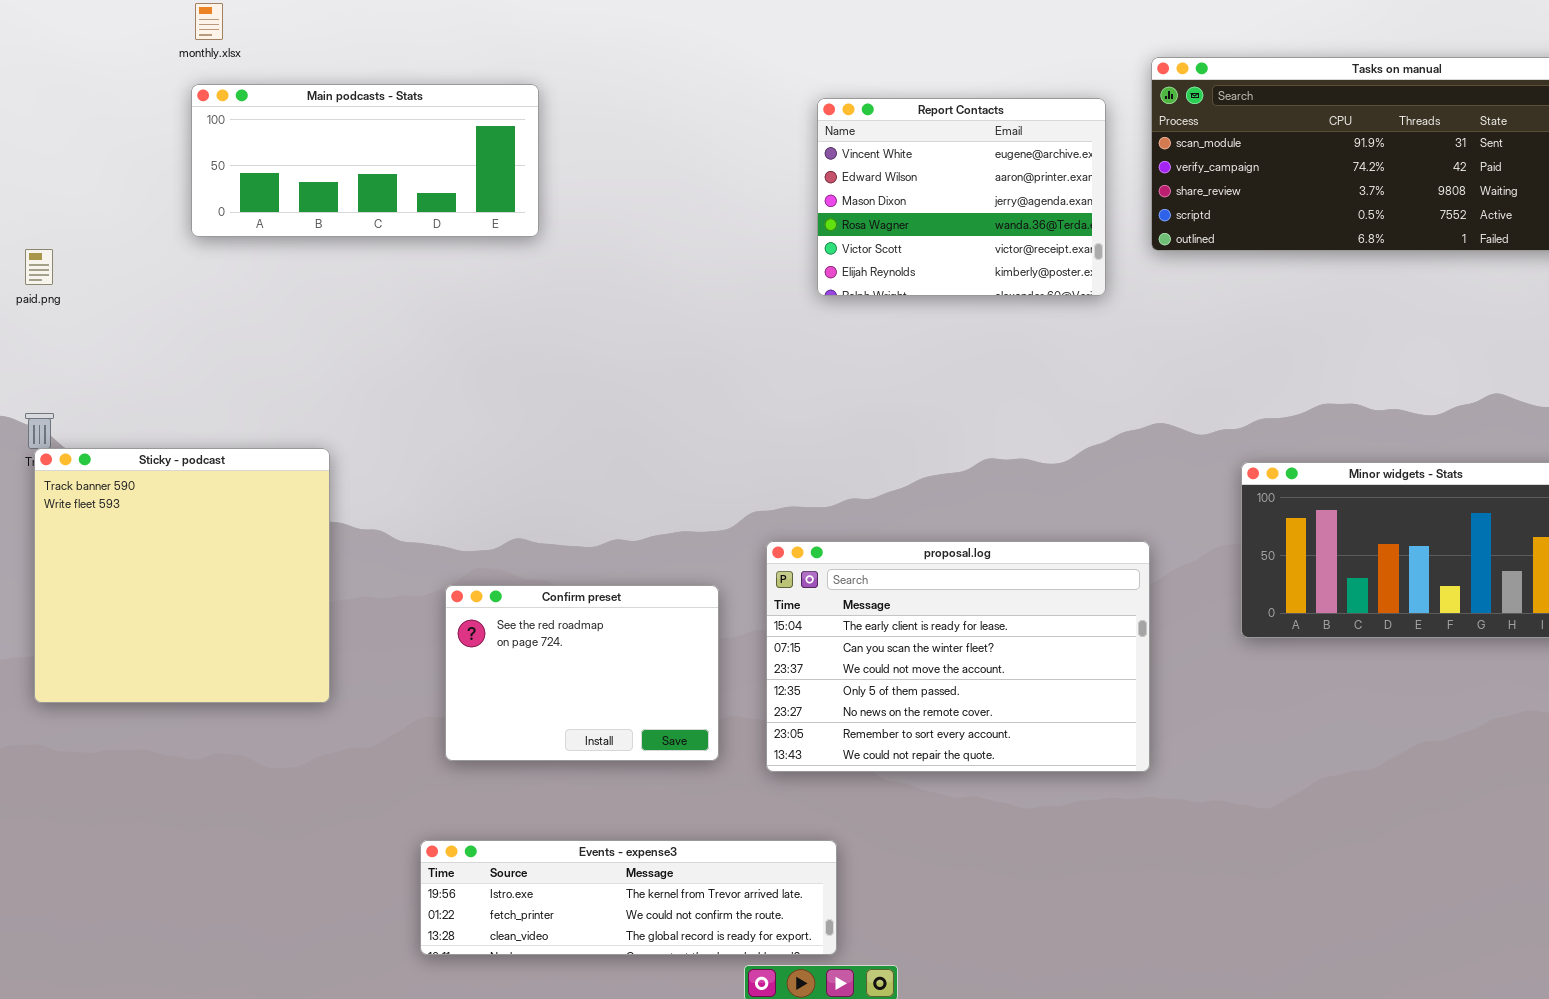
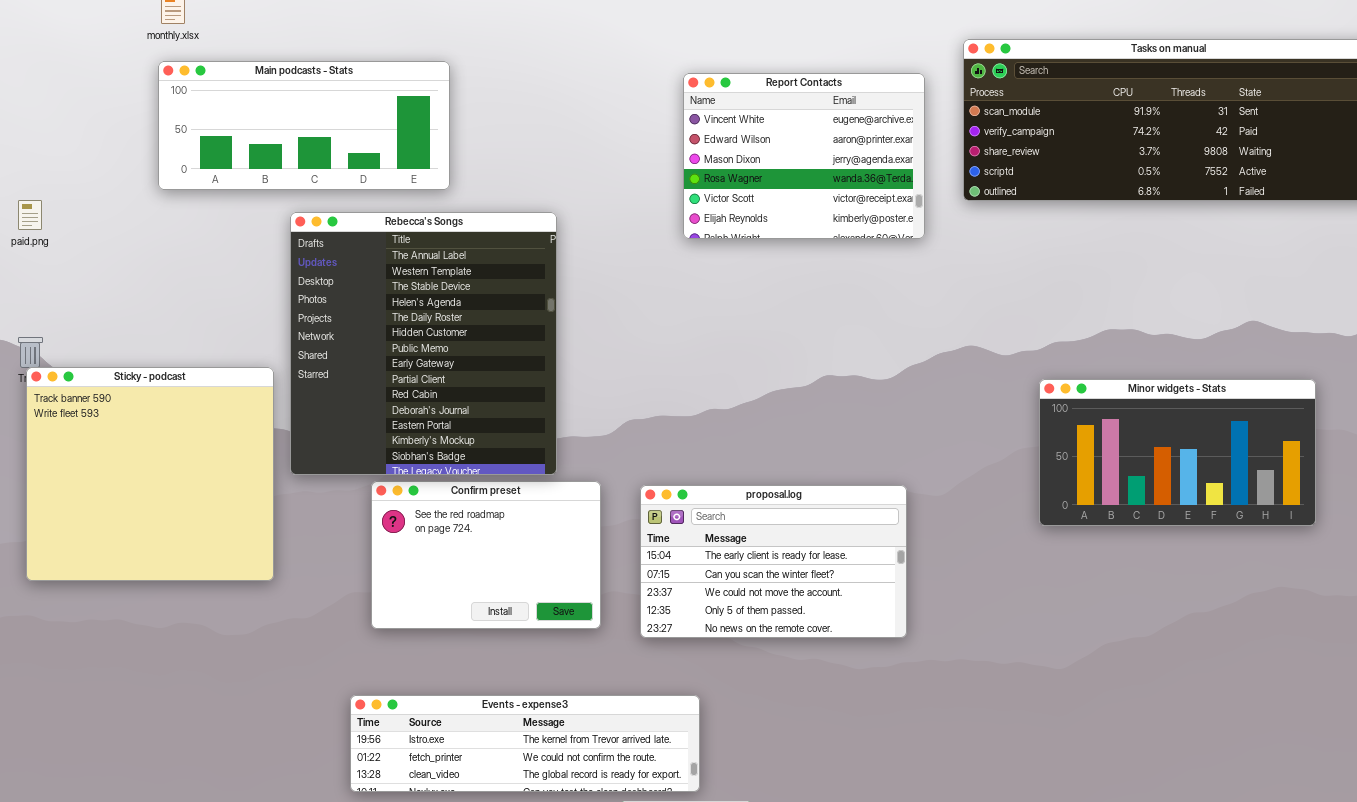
Rebecca's Songs: none -> [290,212,557,475], opened
proposal.log: [766,541,1150,772] -> [640,485,907,638], resized

